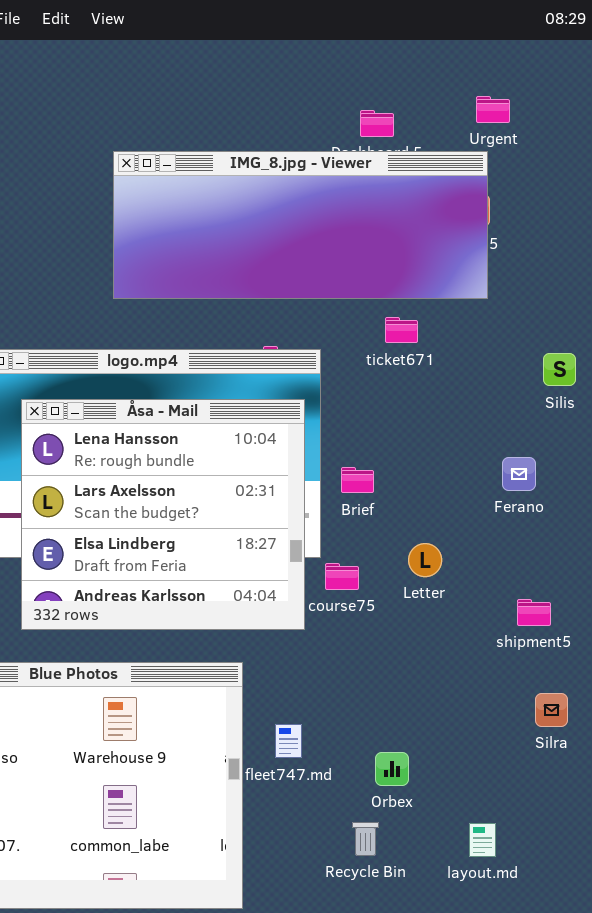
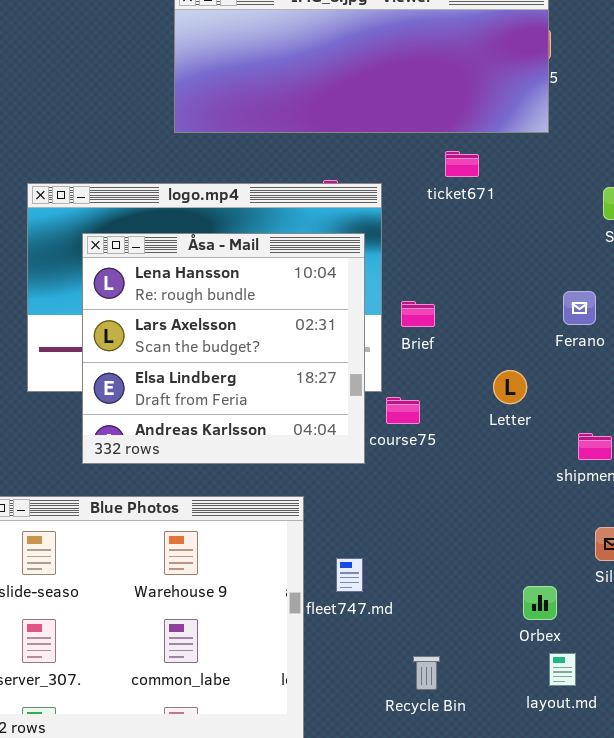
Letter: [408,543,442,577] -> [493,370,527,404], moved
Orbex: [375,752,409,786] -> [523,586,557,620], moved
layout.md: [469,823,496,857] -> [549,653,576,686], moved

